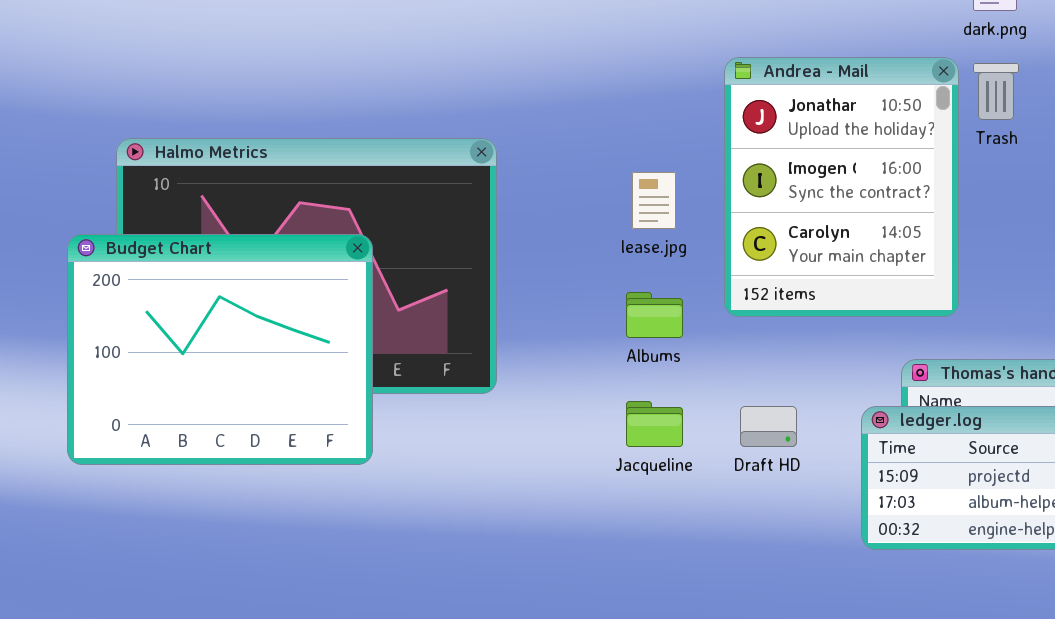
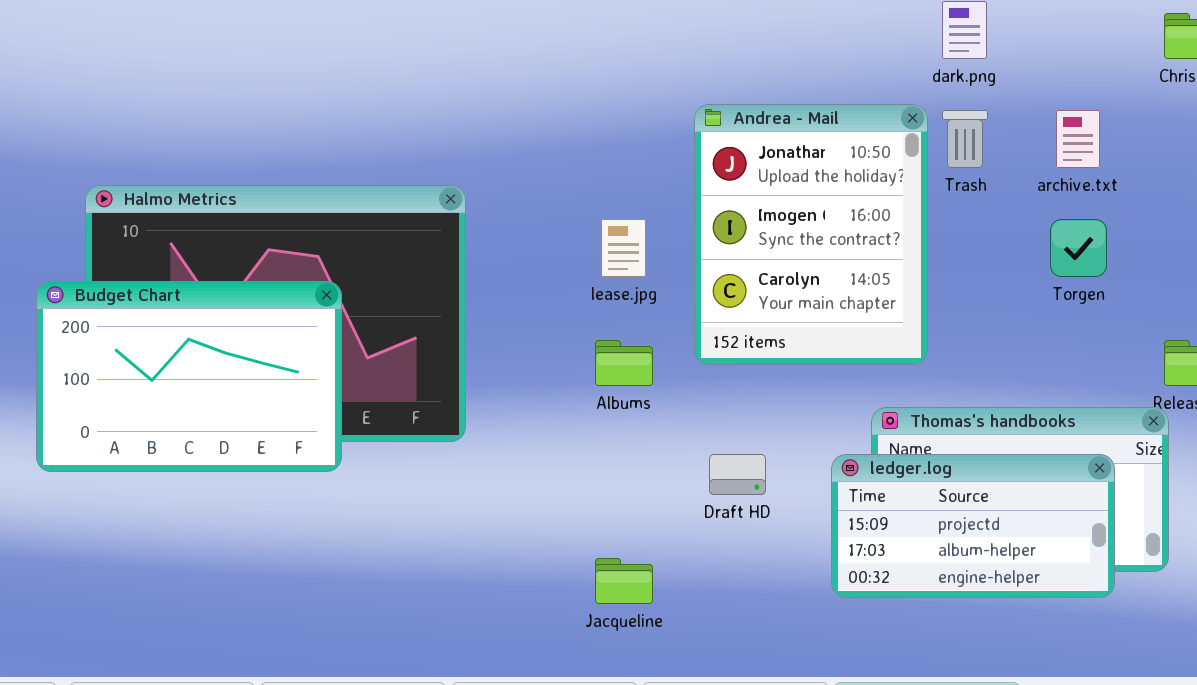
Budget Chart: [67,234,373,465] -> [36,281,342,472], resized
Jacqueline: [626,401,683,447] -> [595,558,653,604], moved

